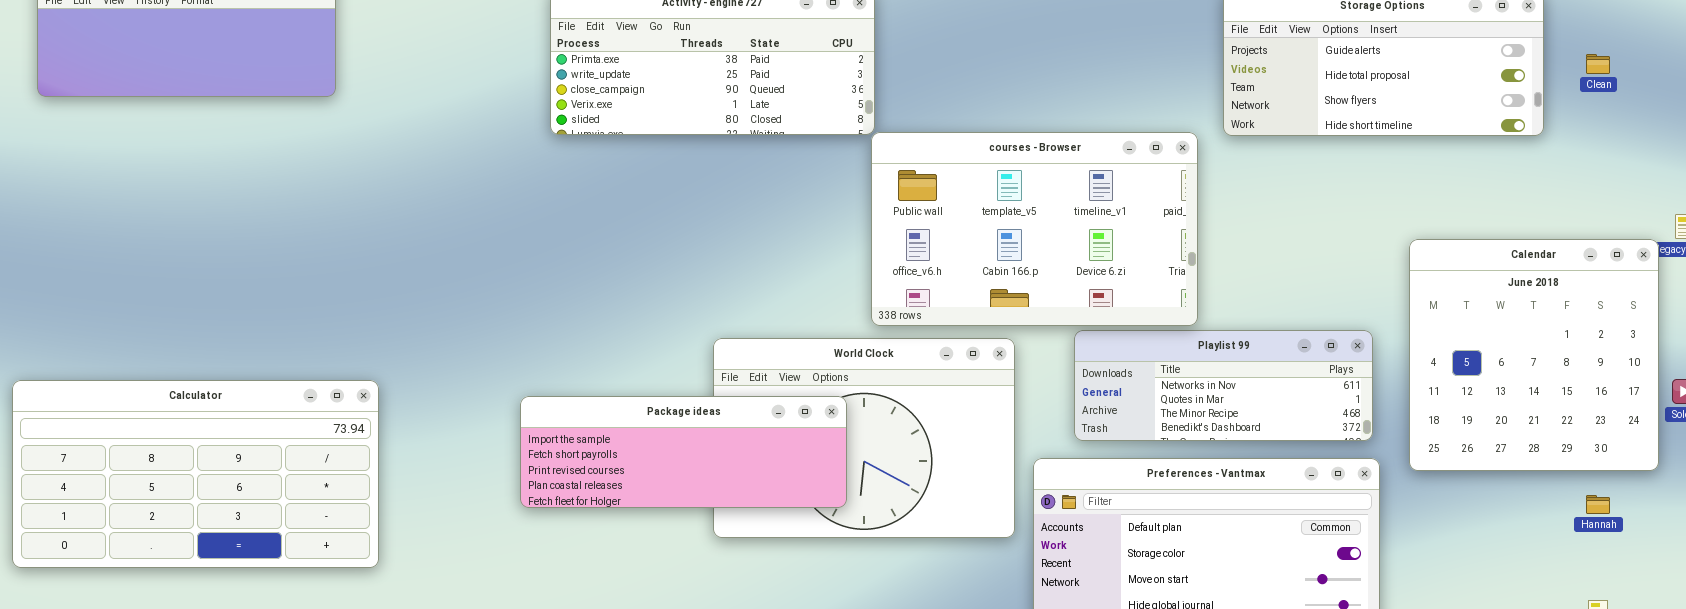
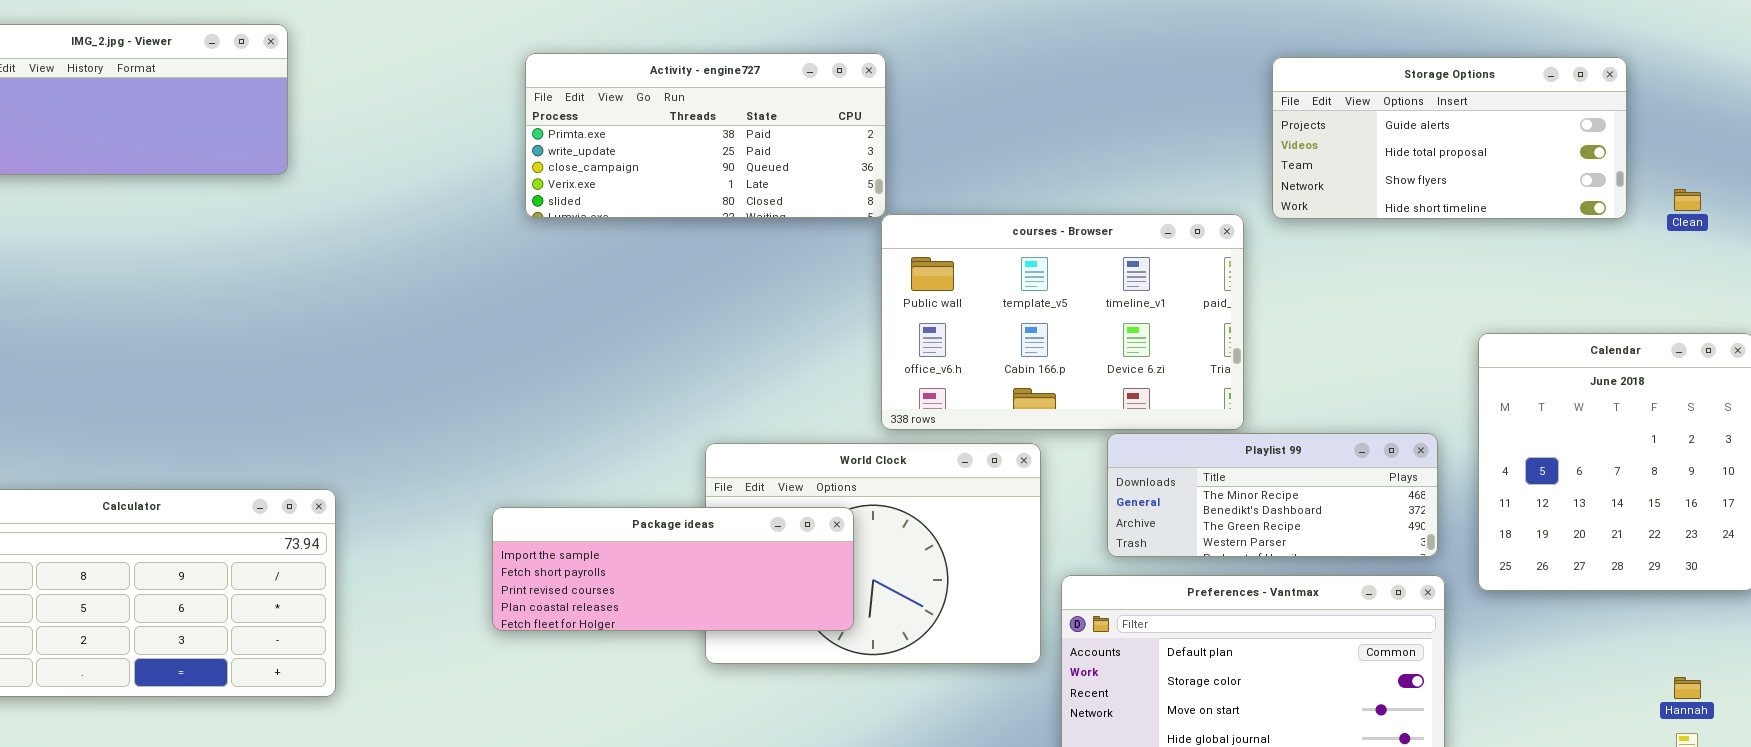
Clean: [1586,54,1610,74] -> [1674,189,1701,211], moved
Playlist 99: [1074,330,1373,441] -> [1107,433,1438,557], scrolled down 2 rows
Hannah: [1586,495,1610,514] -> [1674,677,1701,699], moved

